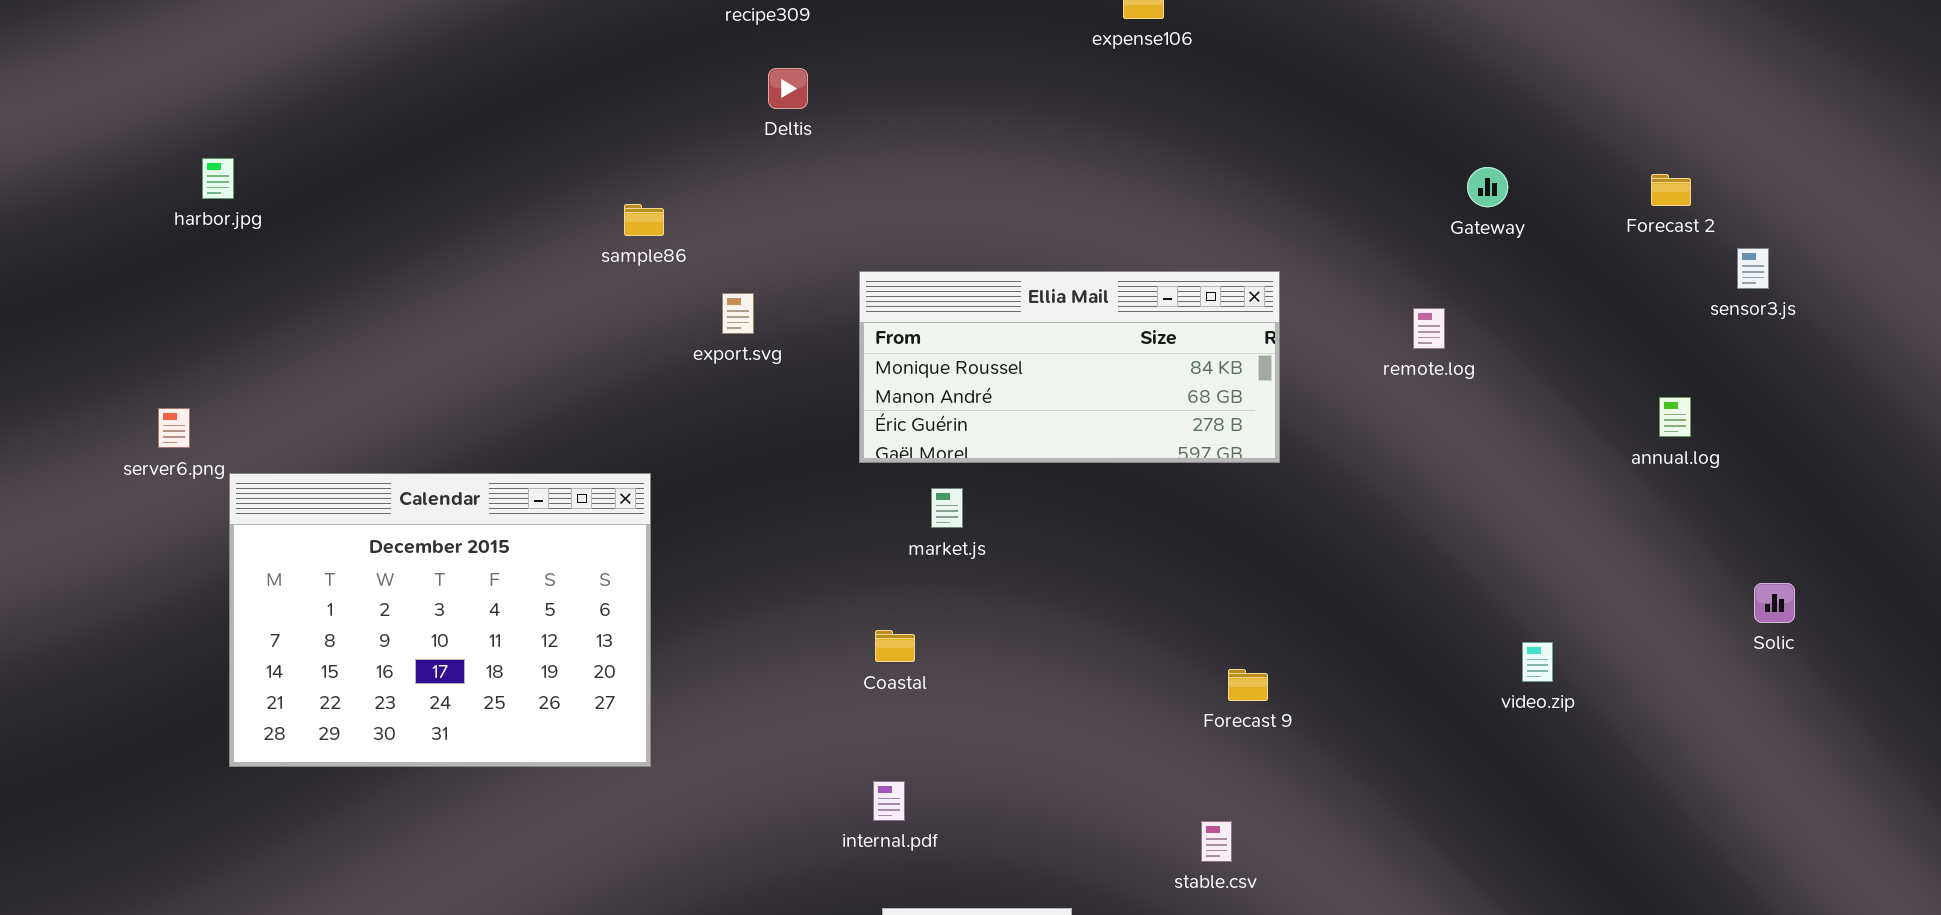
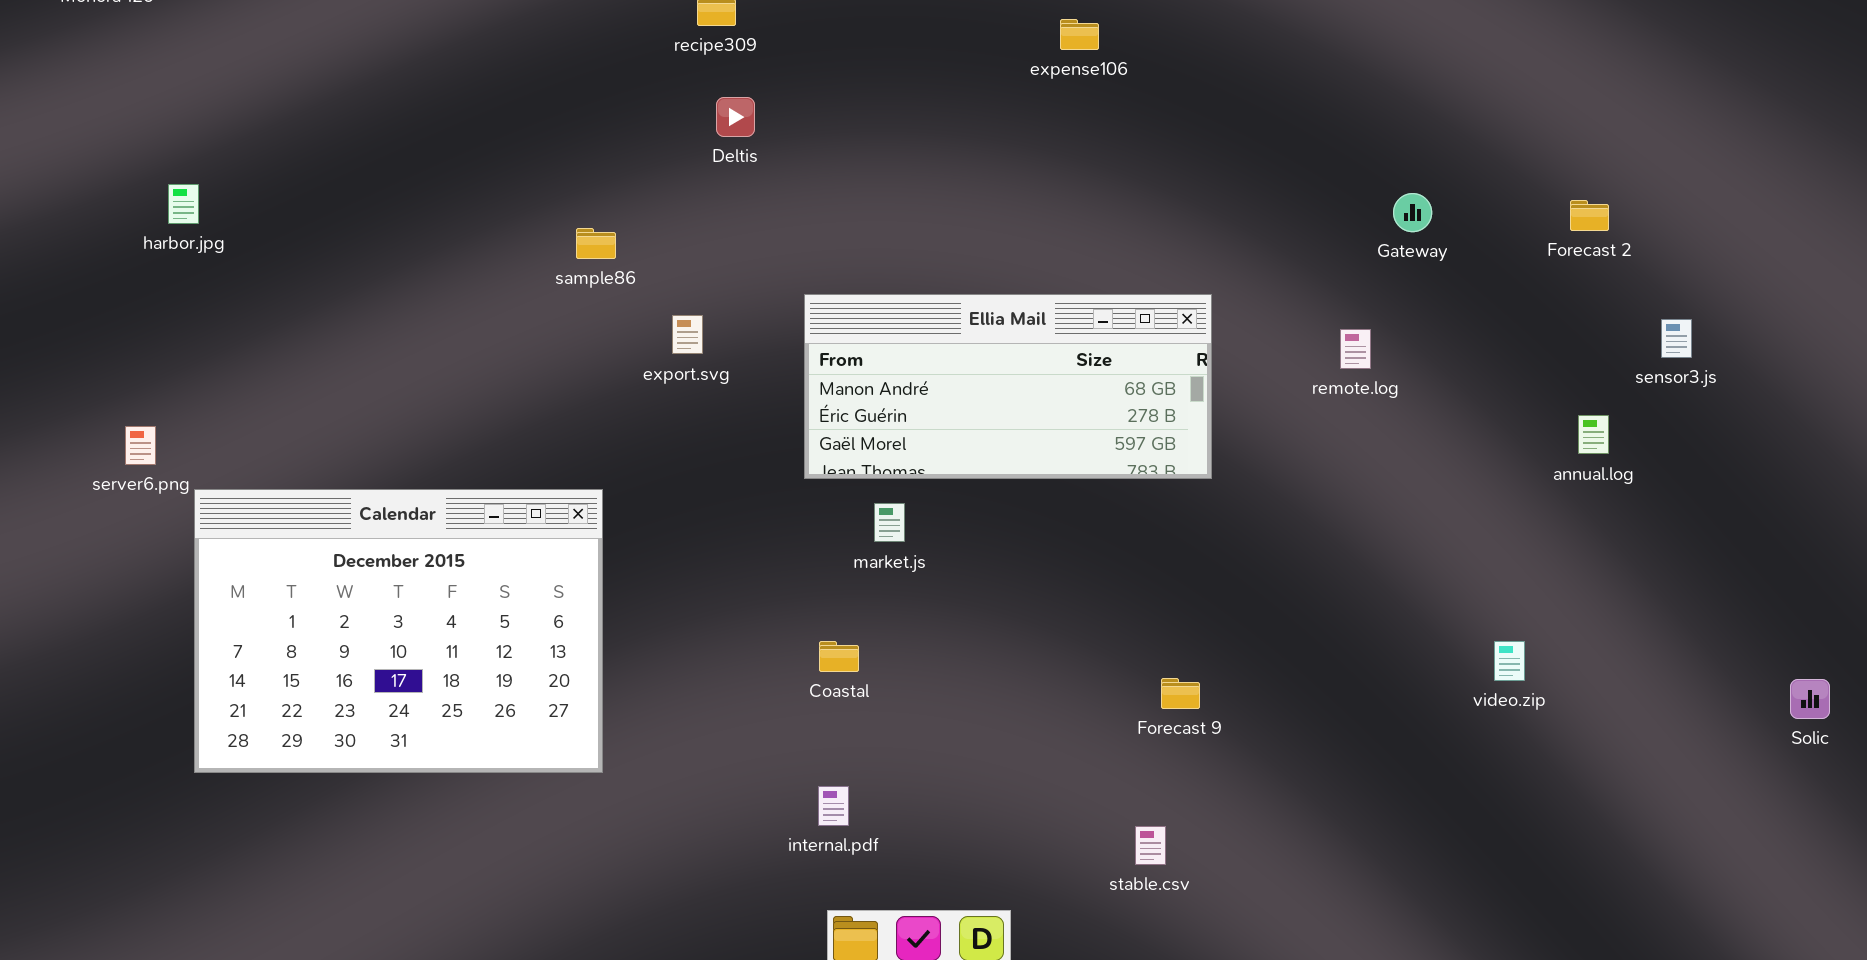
sensor3.js: [1737,248,1769,289] -> [1661,319,1692,358], moved
Ellia Mail: [859,271,1280,463] -> [804,294,1212,479], scrolled down 1 row
Solic: [1754,583,1795,623] -> [1790,679,1830,719], moved
video.zip: [1522,642,1553,682] -> [1494,641,1525,681], moved

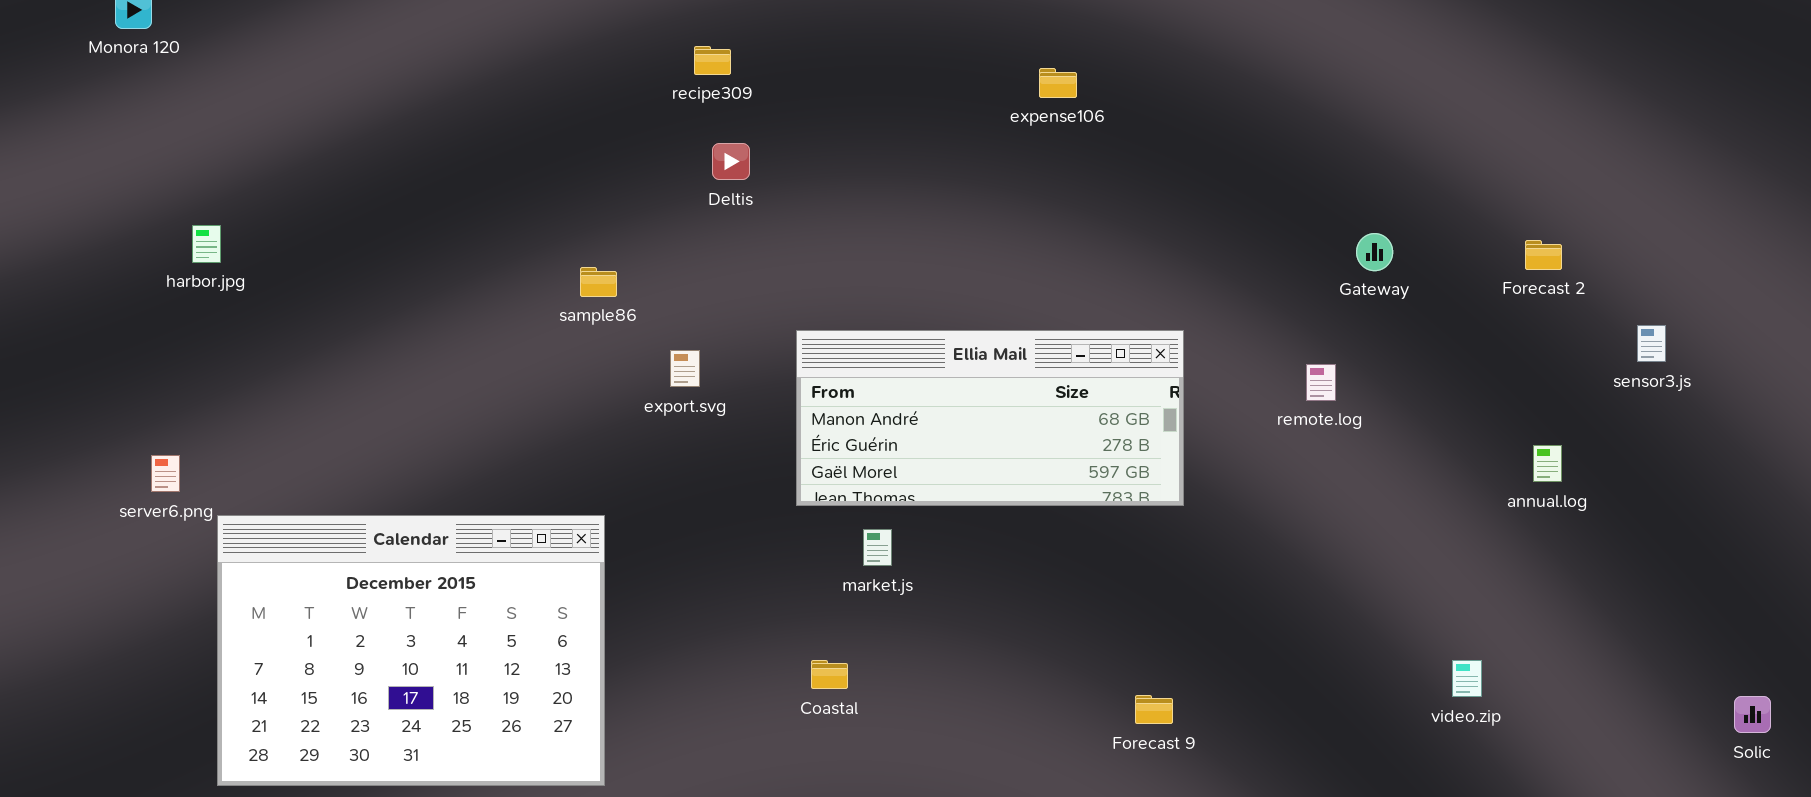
sensor3.js: [1661,319,1692,358] -> [1637,325,1666,362], moved

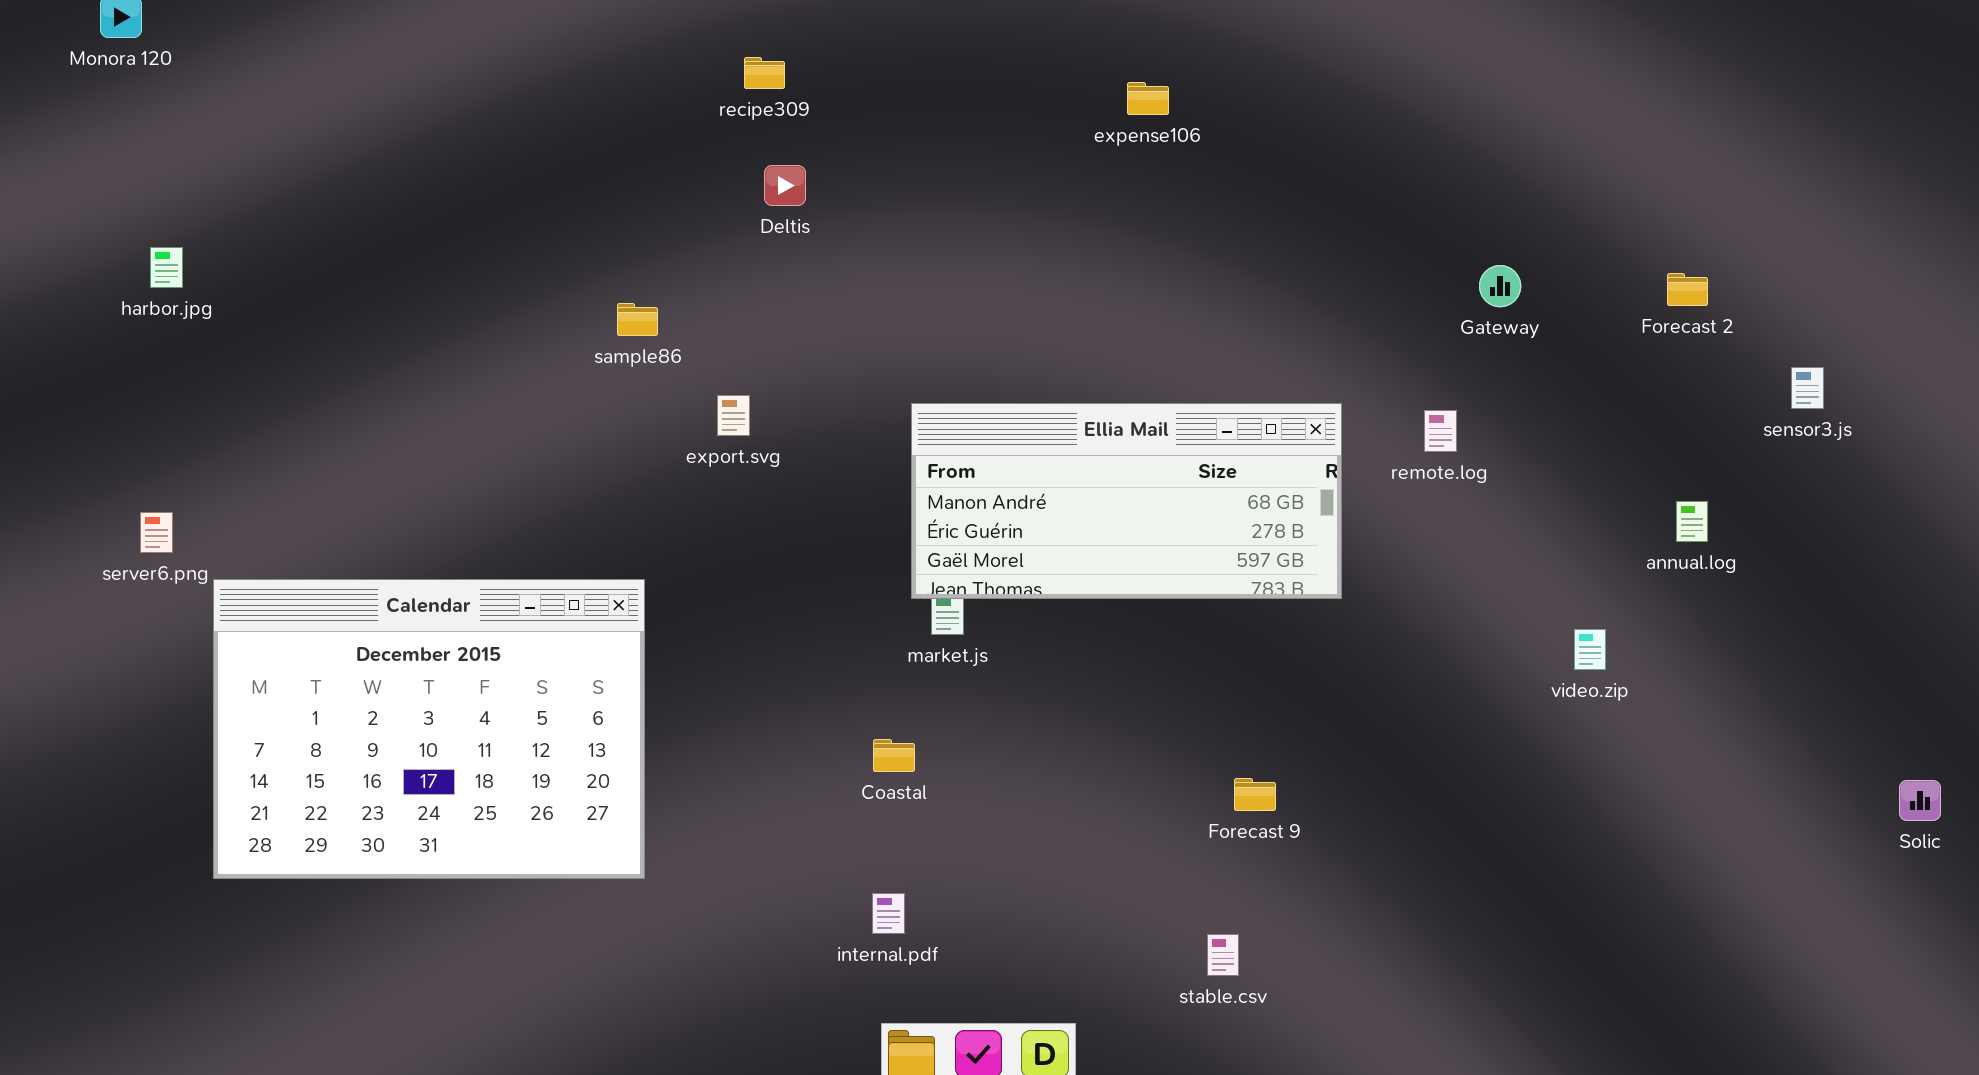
harbor.jpg: [192,225,221,263] -> [150,247,183,288], moved
Ellia Mail: [796,330,1184,506] -> [911,403,1342,599], moved
video.zip: [1452,660,1482,697] -> [1574,629,1606,670], moved

